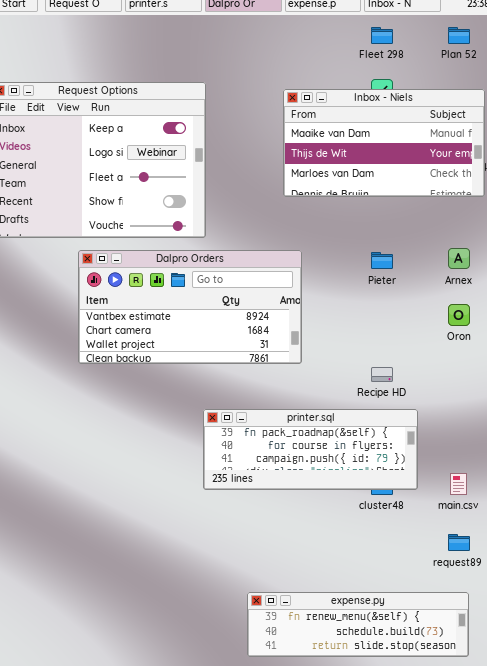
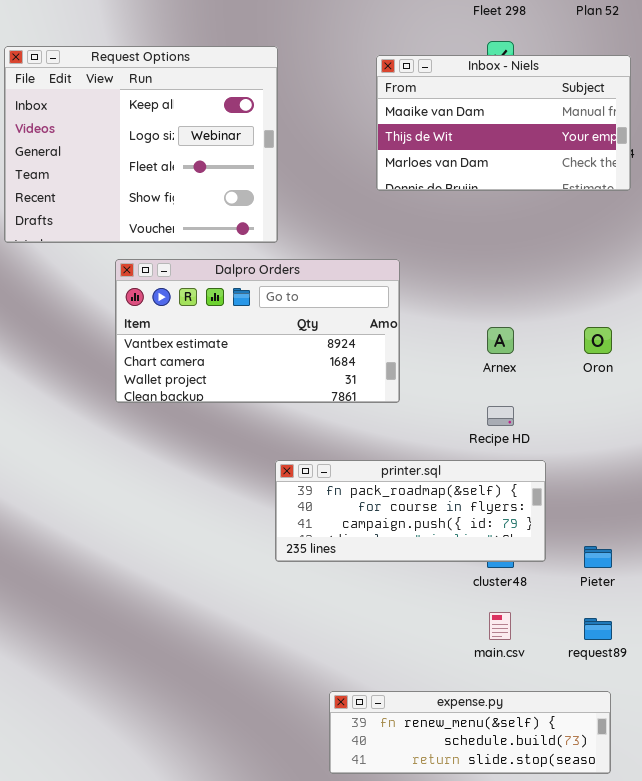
Arnex: [448,248,470,269] -> [487,327,514,354], moved
Pieter: [371,252,393,269] -> [584,546,612,568], moved
main.csv: [450,473,467,495] -> [489,612,511,640], moved

